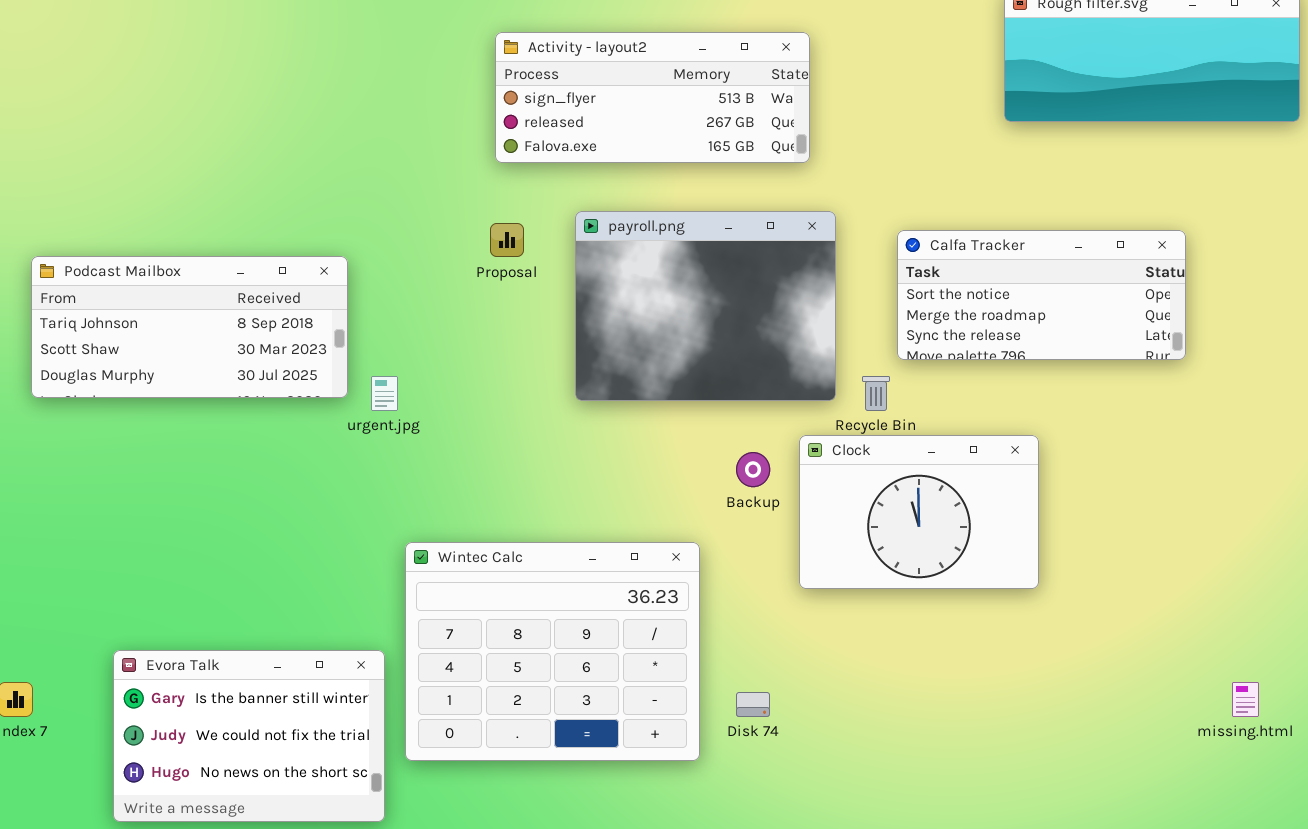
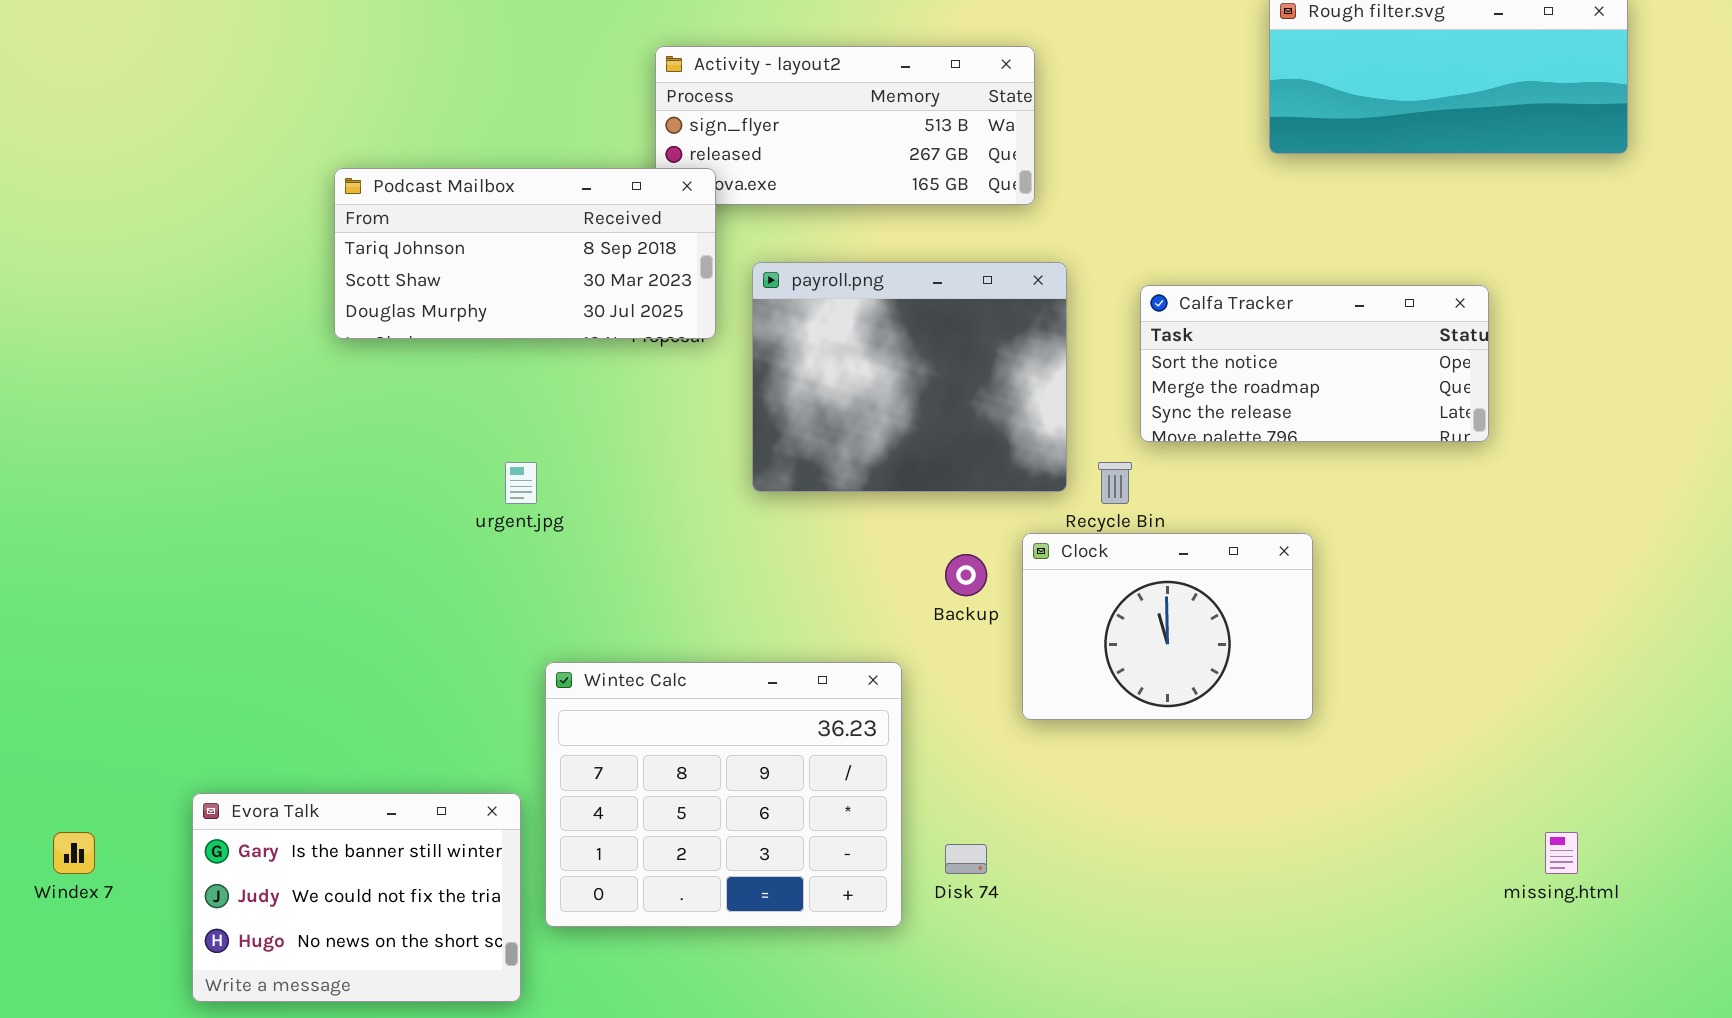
Podcast Mailbox: [31,256,348,398] -> [334,168,716,339], moved

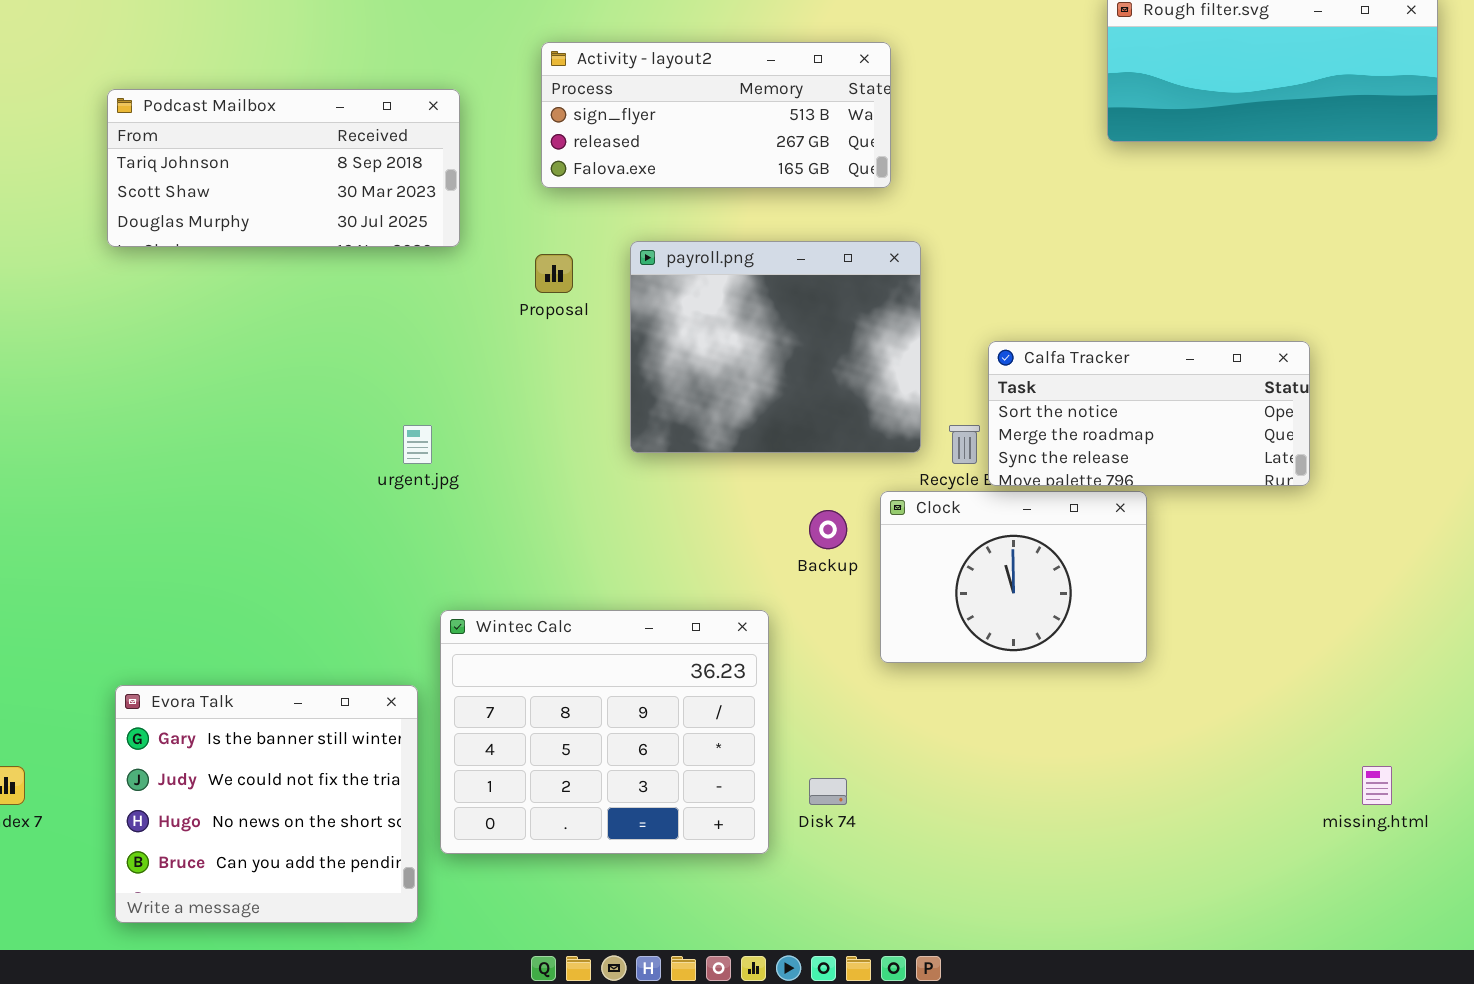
Podcast Mailbox: [334,168,716,339] -> [107,89,460,247], moved
Calfa Tracker: [1140,285,1489,442] -> [988,341,1310,486], moved
Evora Talk: [192,793,521,1002] -> [115,685,418,923], resized

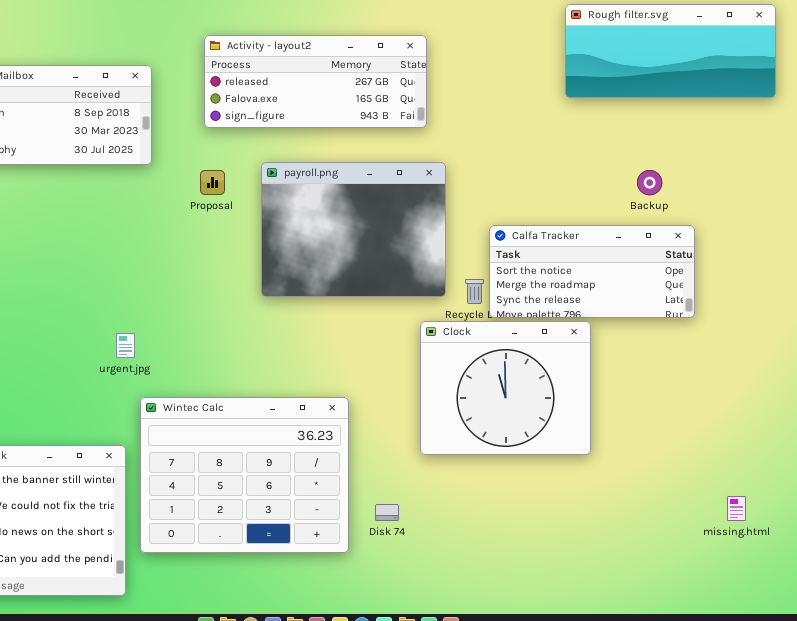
Activity - layout2: [541,42,891,188] -> [204,35,427,128], scrolled down 1 row
urgent.jpg: [403,425,432,464] -> [116,333,135,358], moved
Clock: [880,491,1147,663] -> [420,321,591,455], resized
Backup: [809,510,847,549] -> [637,170,662,195], moved

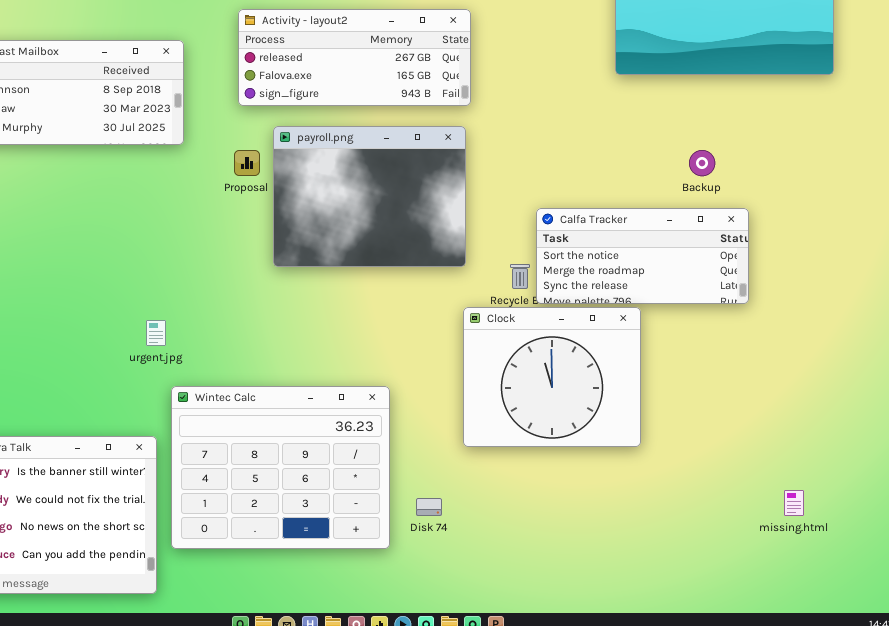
payroll.png: [261,162,446,297] -> [273,126,466,267], moved

